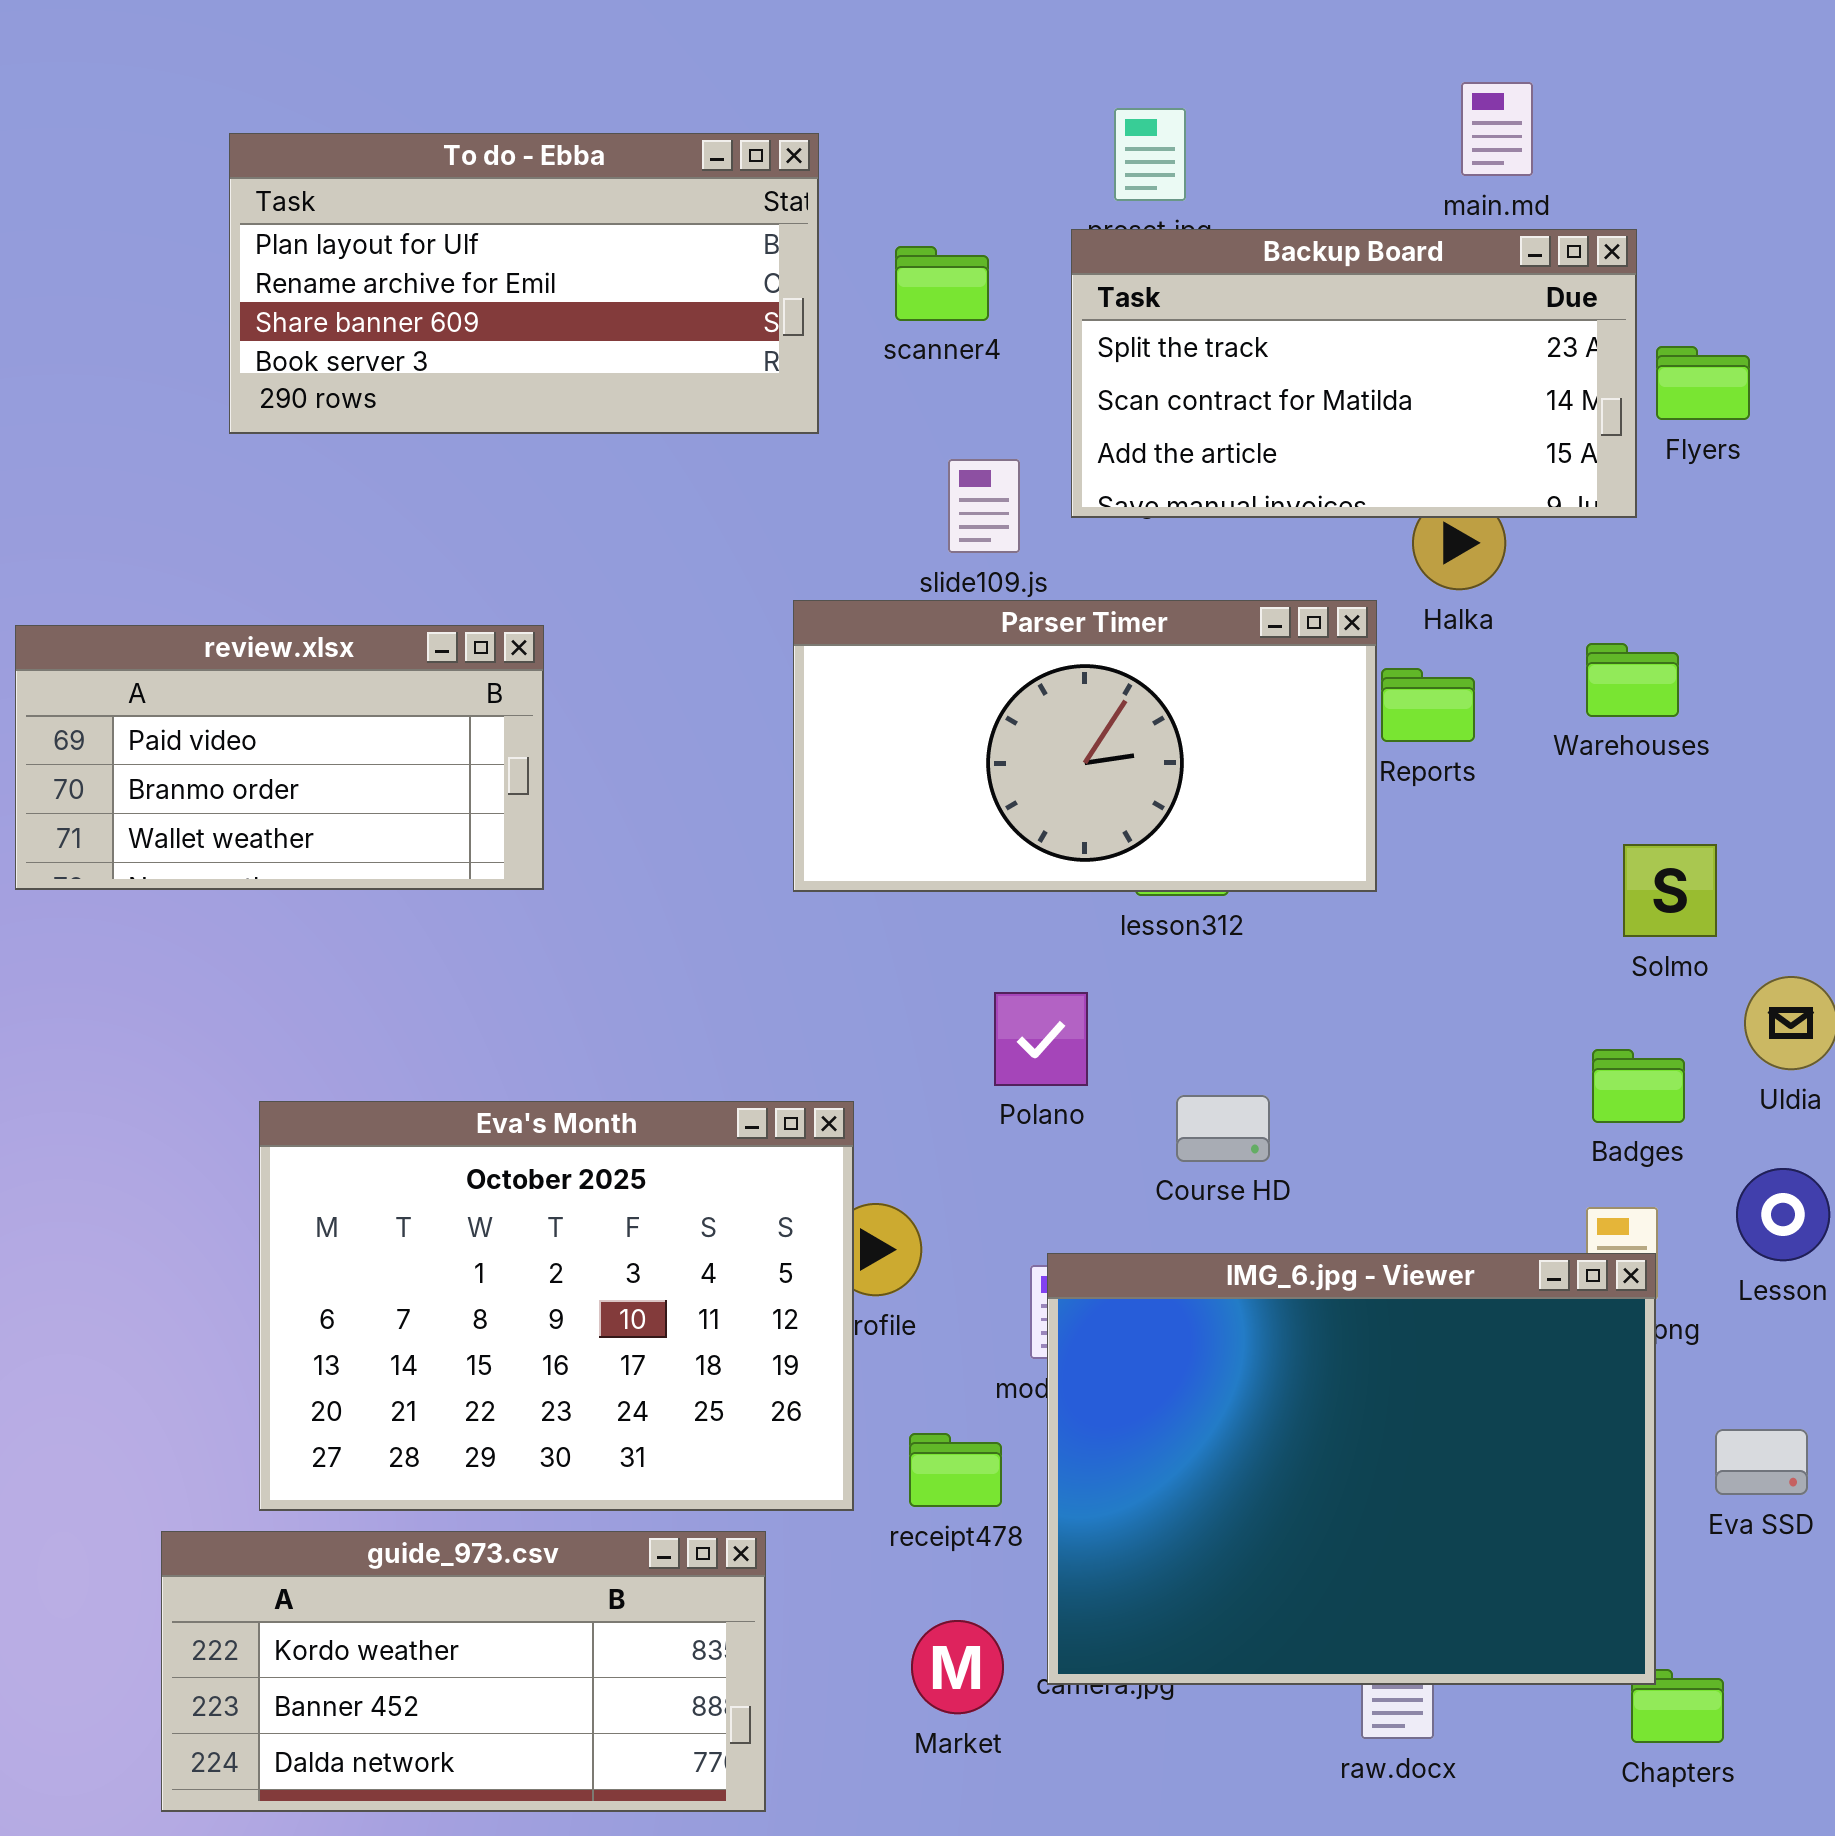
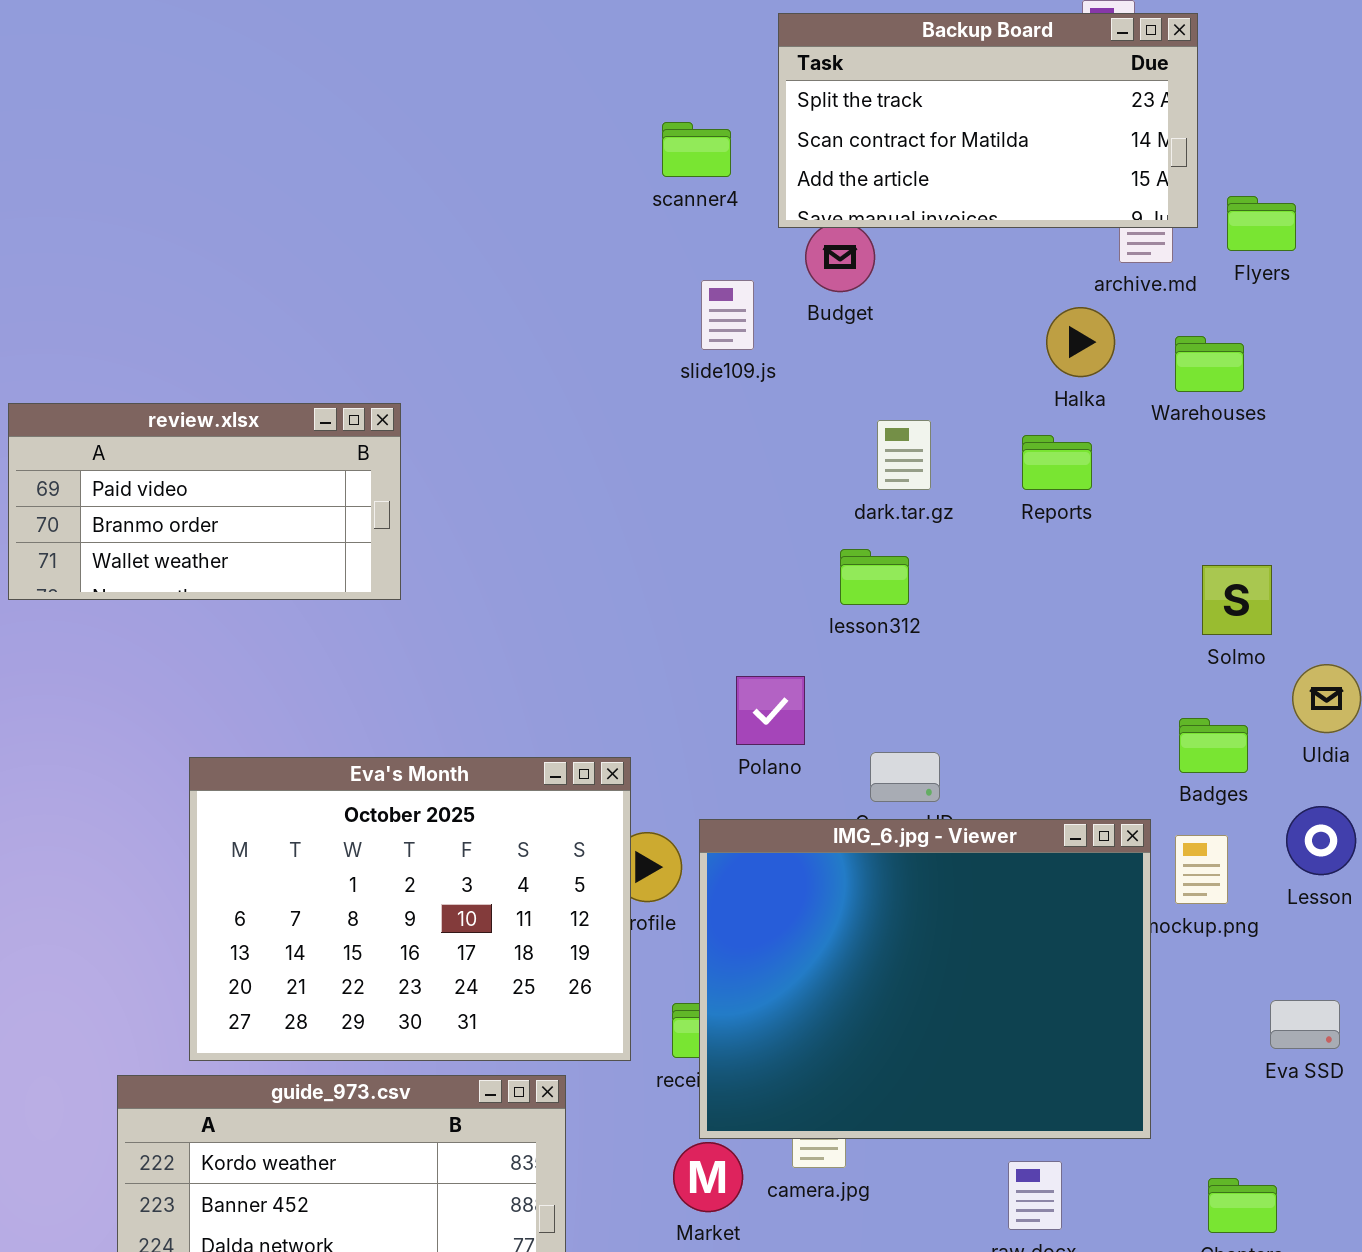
To do - Ebba: [229,133,819,434] -> none, closed
Backup Board: [1071,229,1637,518] -> [778,13,1198,228], moved
Parser Timer: [793,600,1377,892] -> none, closed
Warehouses: [1586,643,1679,717] -> [1175,336,1244,392], moved
IMG_6.jpg - Viewer: [1047,1253,1656,1685] -> [699,819,1151,1139], moved

